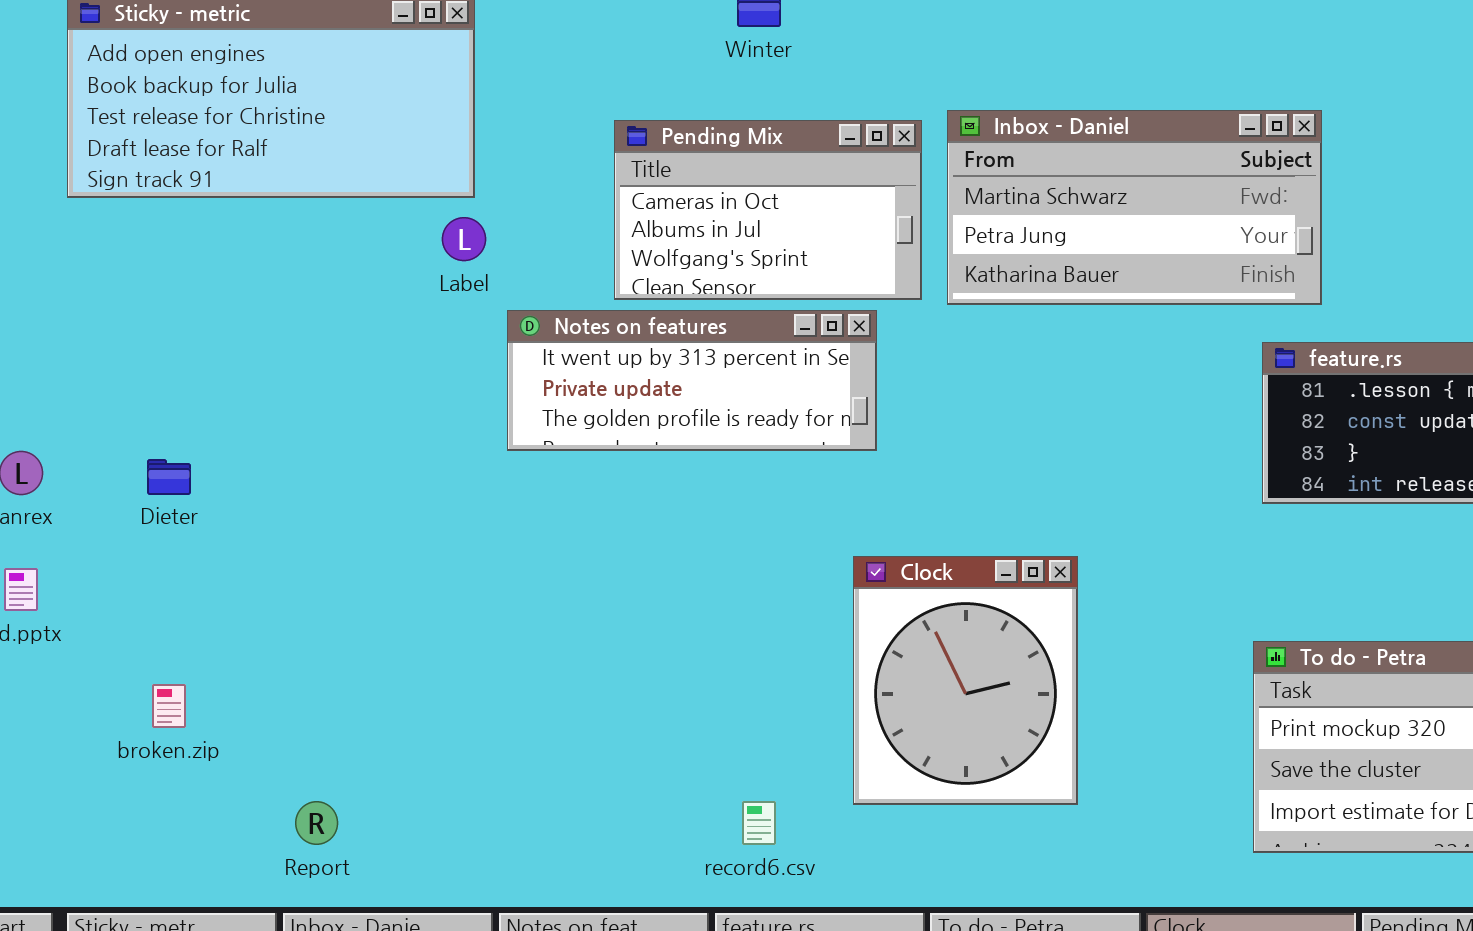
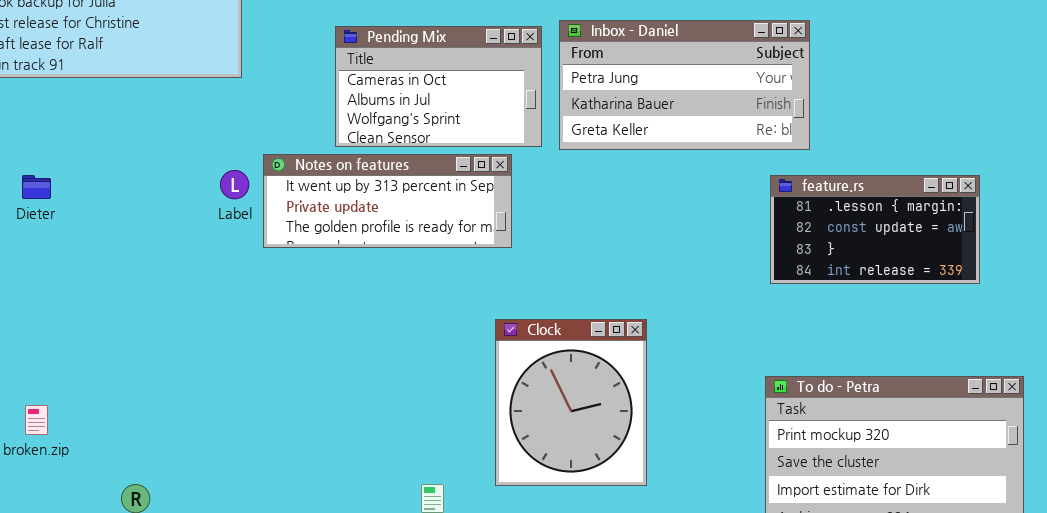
Inbox - Daniel: [947,110,1322,305] -> [559,20,810,150], scrolled down 1 row
Label: [442,217,486,261] -> [220,170,249,199], moved
Dieter: [147,459,191,495] -> [22,175,51,199], moved

